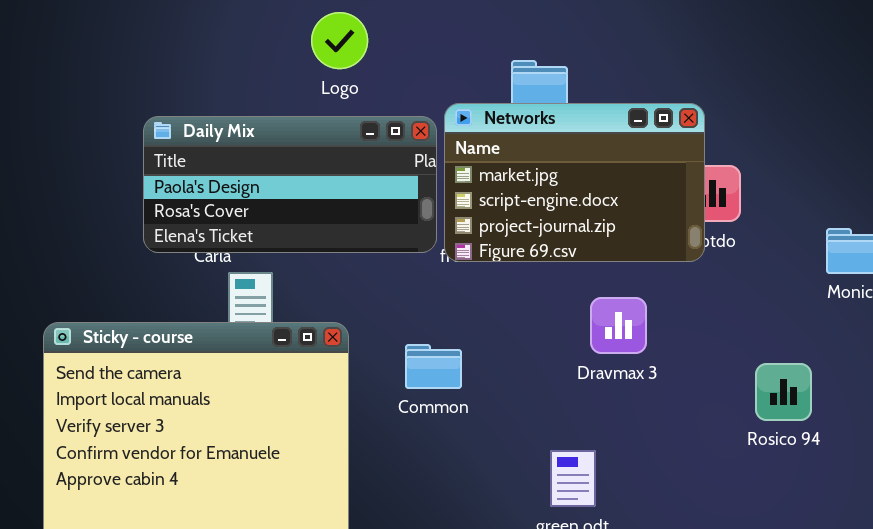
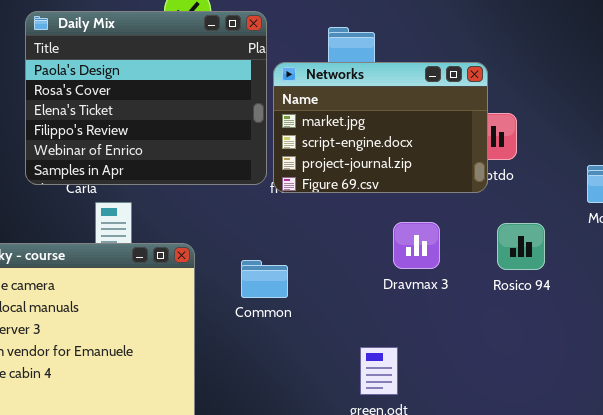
Daily Mix: [143,116,437,253] -> [25,11,267,185], resized
Rosico 94: [755,363,812,421] -> [497,223,545,270], moved

